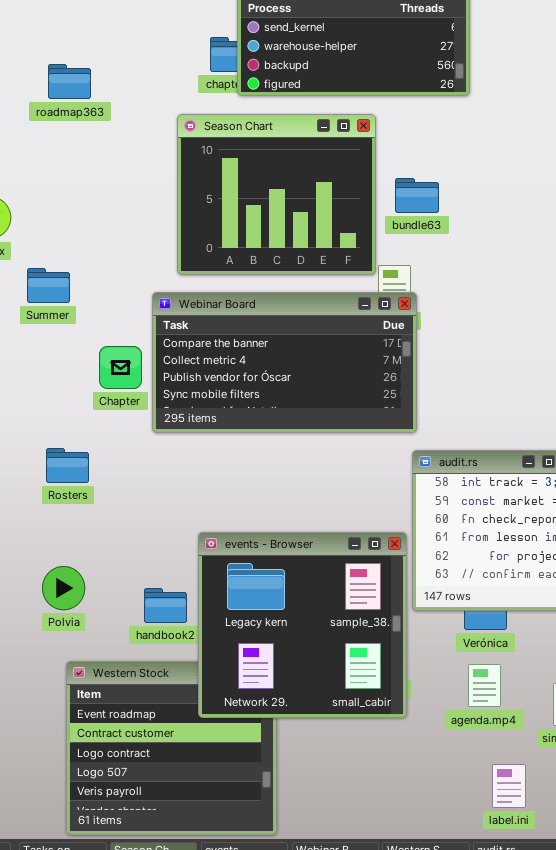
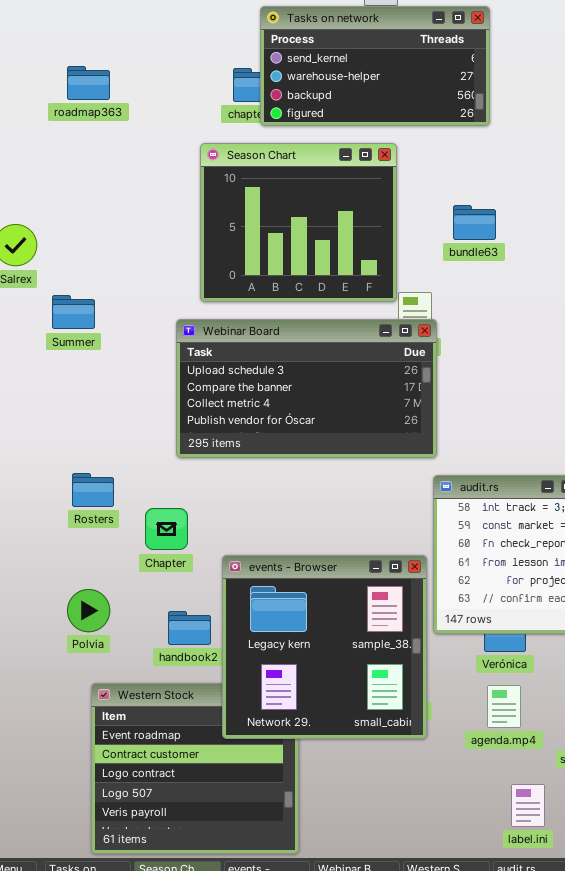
roadmap363: [48,64,91,99] -> [67,66,110,100], moved
bundle63: [395,178,439,213] -> [453,205,496,240], moved
Webinar Board: [152,292,417,433] -> [176,319,437,458], scrolled up 1 row
Chapter: [99,346,142,389] -> [145,508,188,550], moved

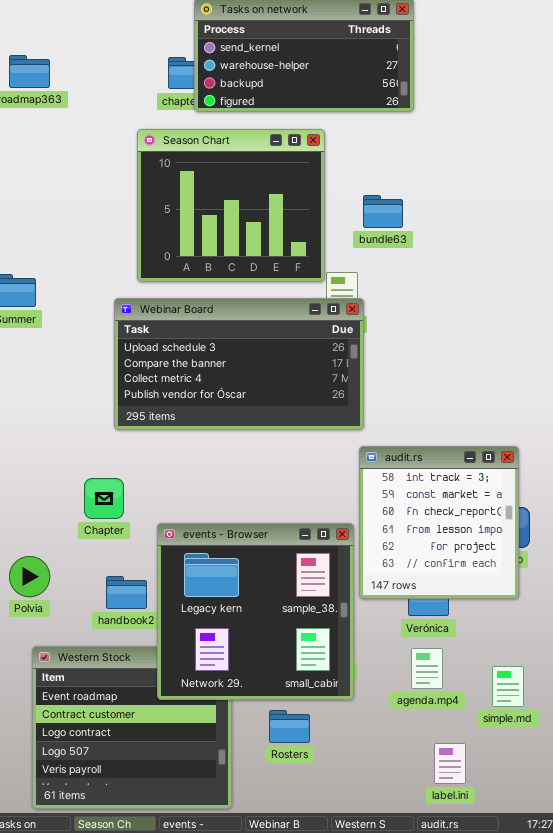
bundle63: [453,205,496,240] -> [363,195,403,228], moved
Rosters: [72,473,114,507] -> [269,710,310,743], moved

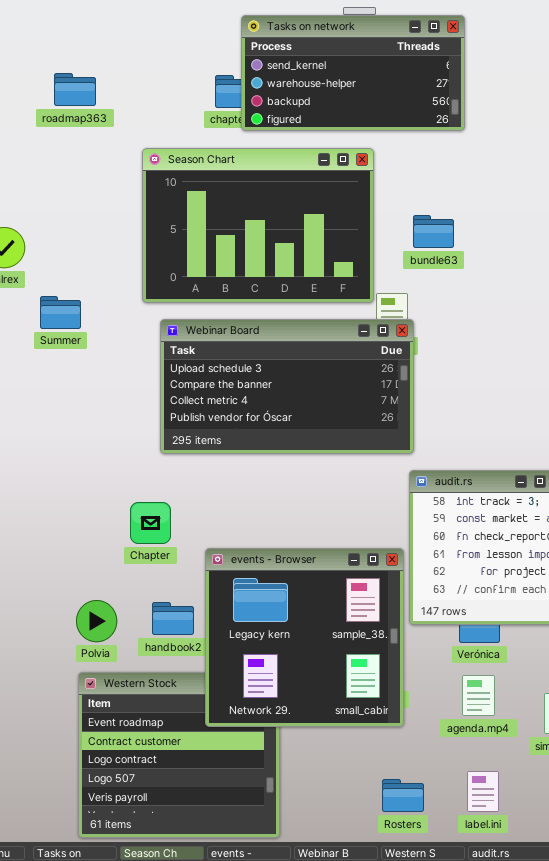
Season Chart: [137,129,325,282] -> [142,148,374,303], resized
Polvia: [9,556,50,597] -> [76,600,117,642], moved
Rosters: [269,710,310,743] -> [382,779,424,812], moved
label.ini: [434,743,466,784] -> [467,771,499,812], moved

